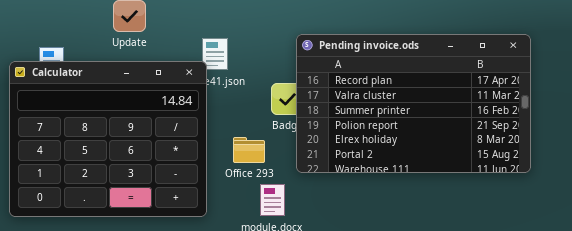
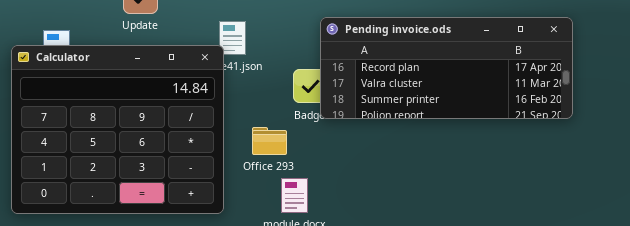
Pending invoice.ods: [296,34,531,173] -> [320,17,573,119], resized

